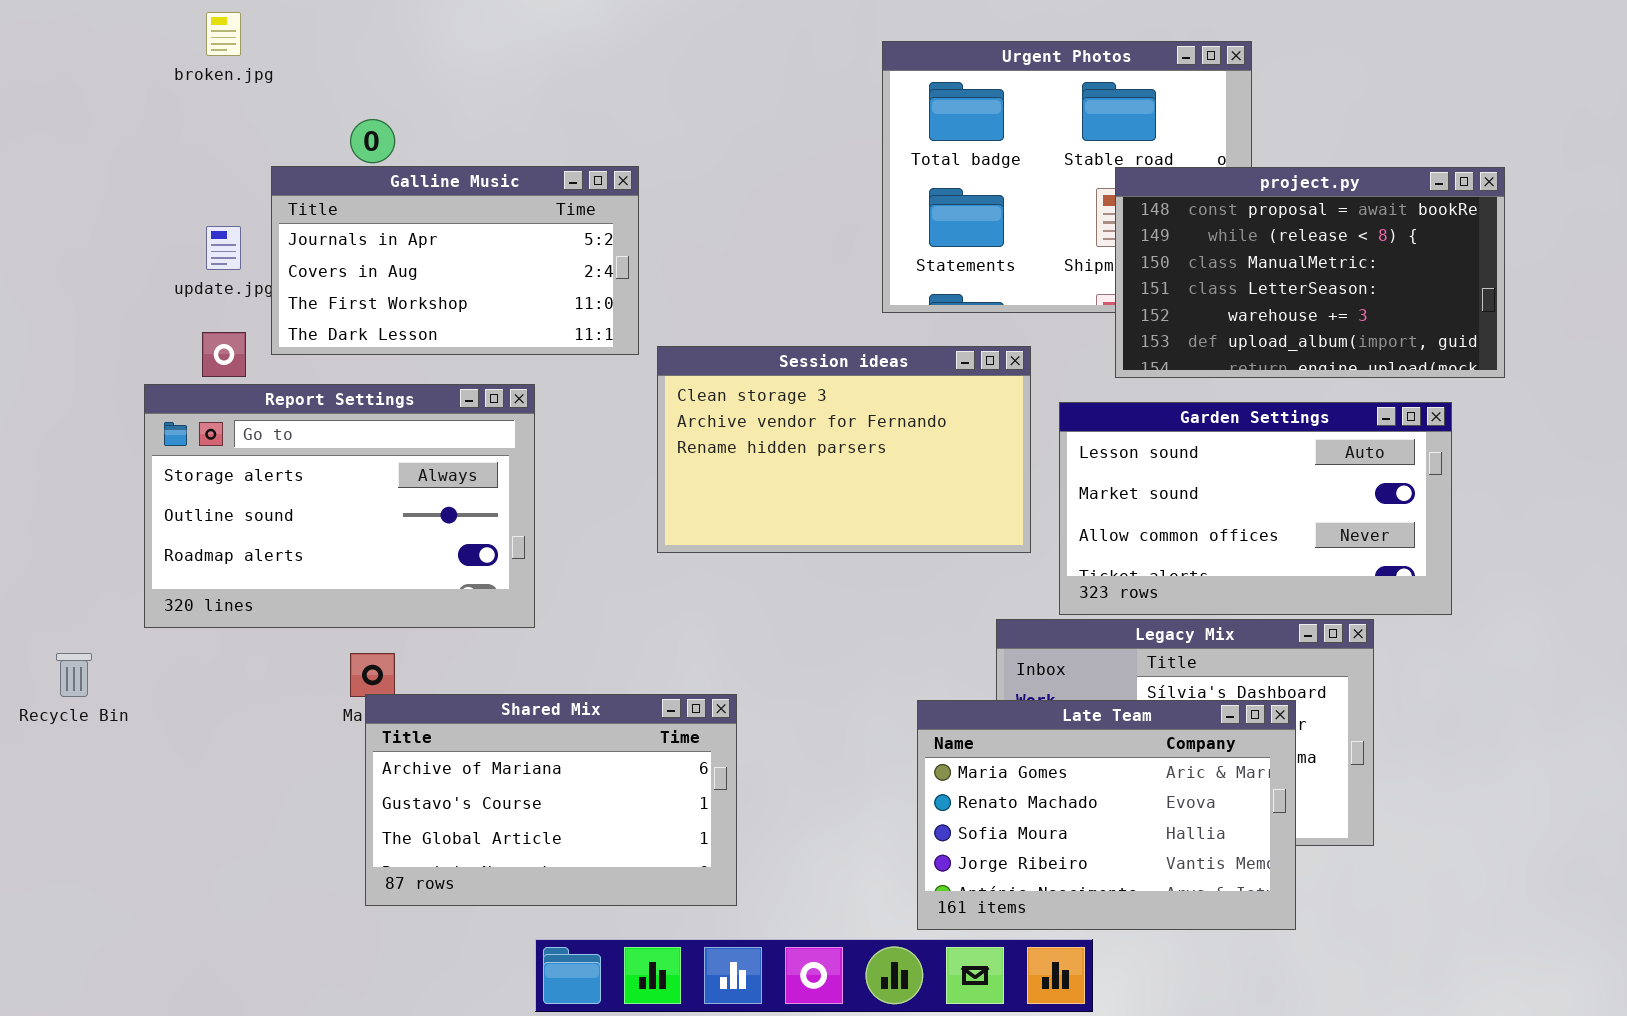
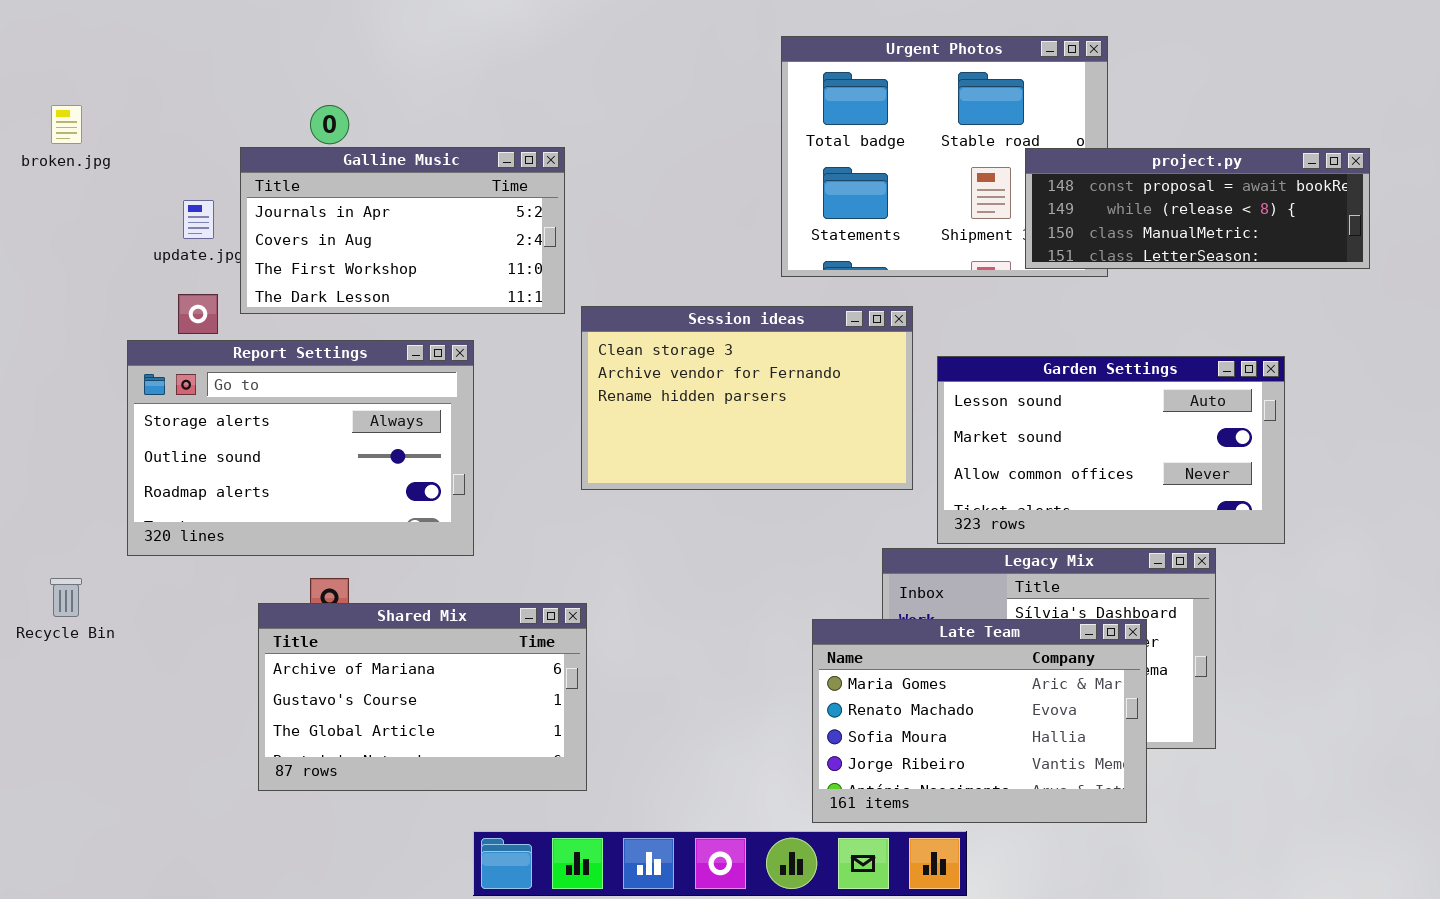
broken.jpg: [206,12,241,56] -> [51,105,82,144], moved
project.py: [1115,167,1505,378] -> [1025,148,1370,269], moved, resized
Shared Mix: [365,694,737,906] -> [258,603,587,791], moved

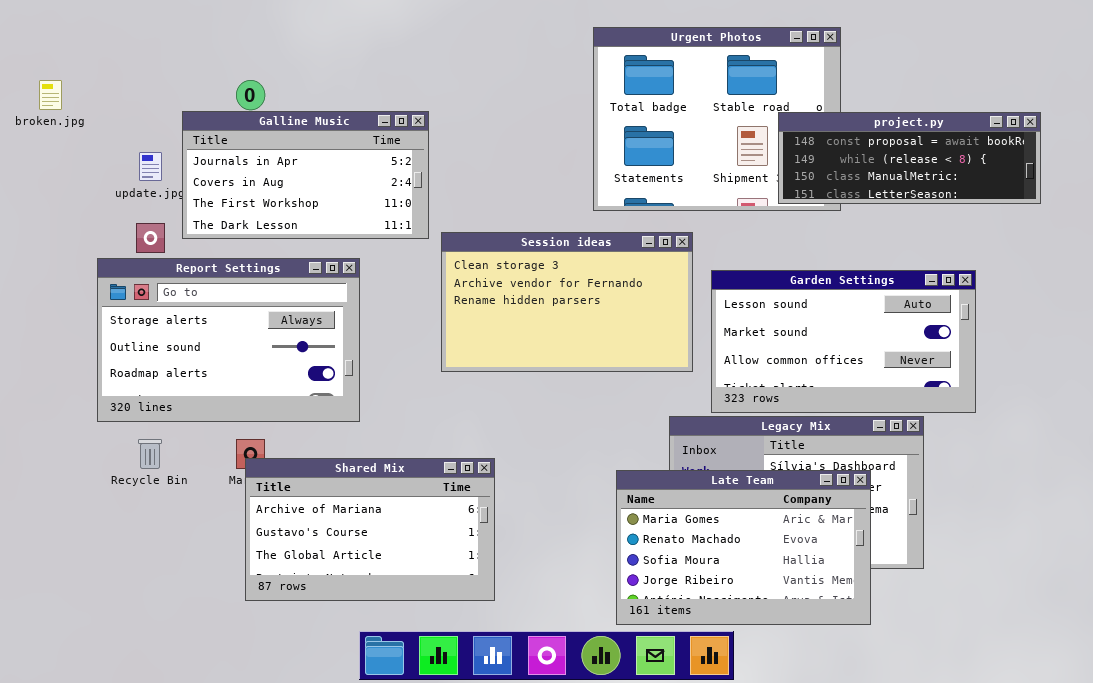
Recycle Bin: [50,578,82,617] -> [138,439,162,469], moved
Shared Mix: [258,603,587,791] -> [245,458,495,601], moved

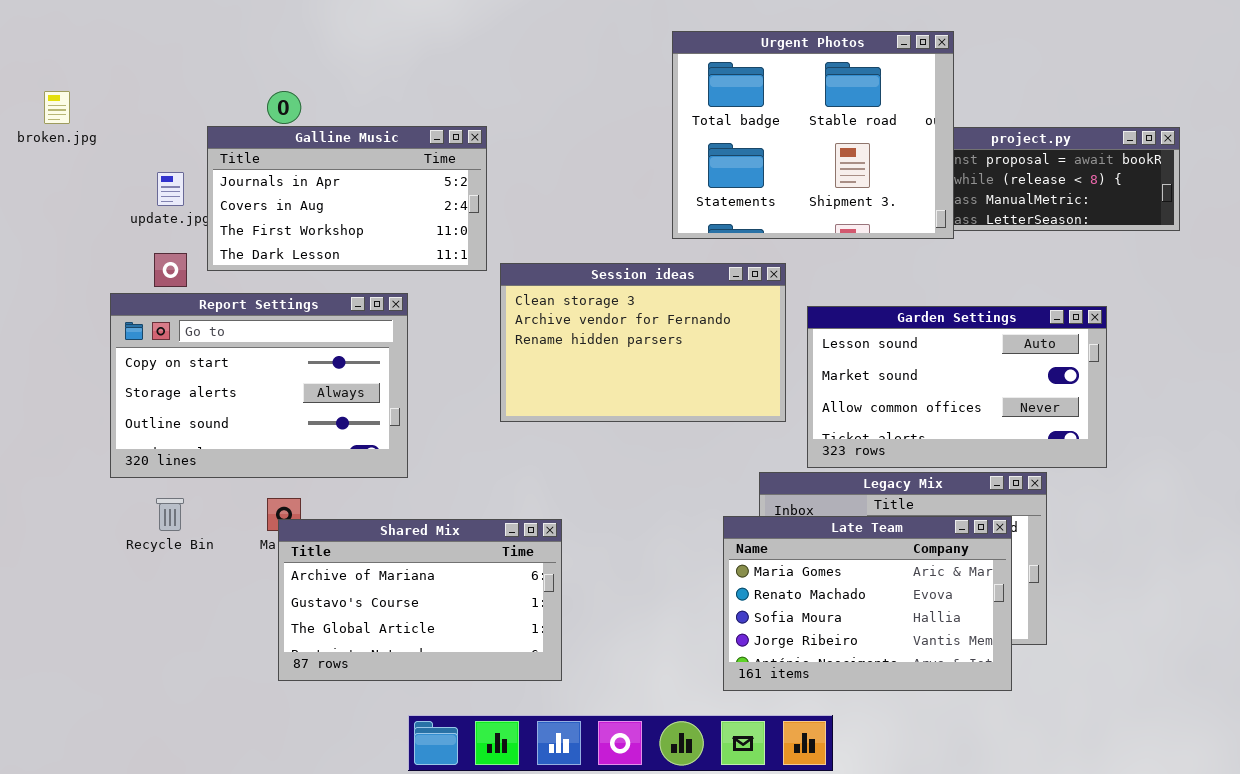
Urgent Photos: [593,27,841,211] -> [672,31,954,239], raised
Report Settings: [97,258,360,422] -> [110,293,408,478], scrolled up 1 row
Late Team: [616,470,871,625] -> [723,516,1012,691], moved

